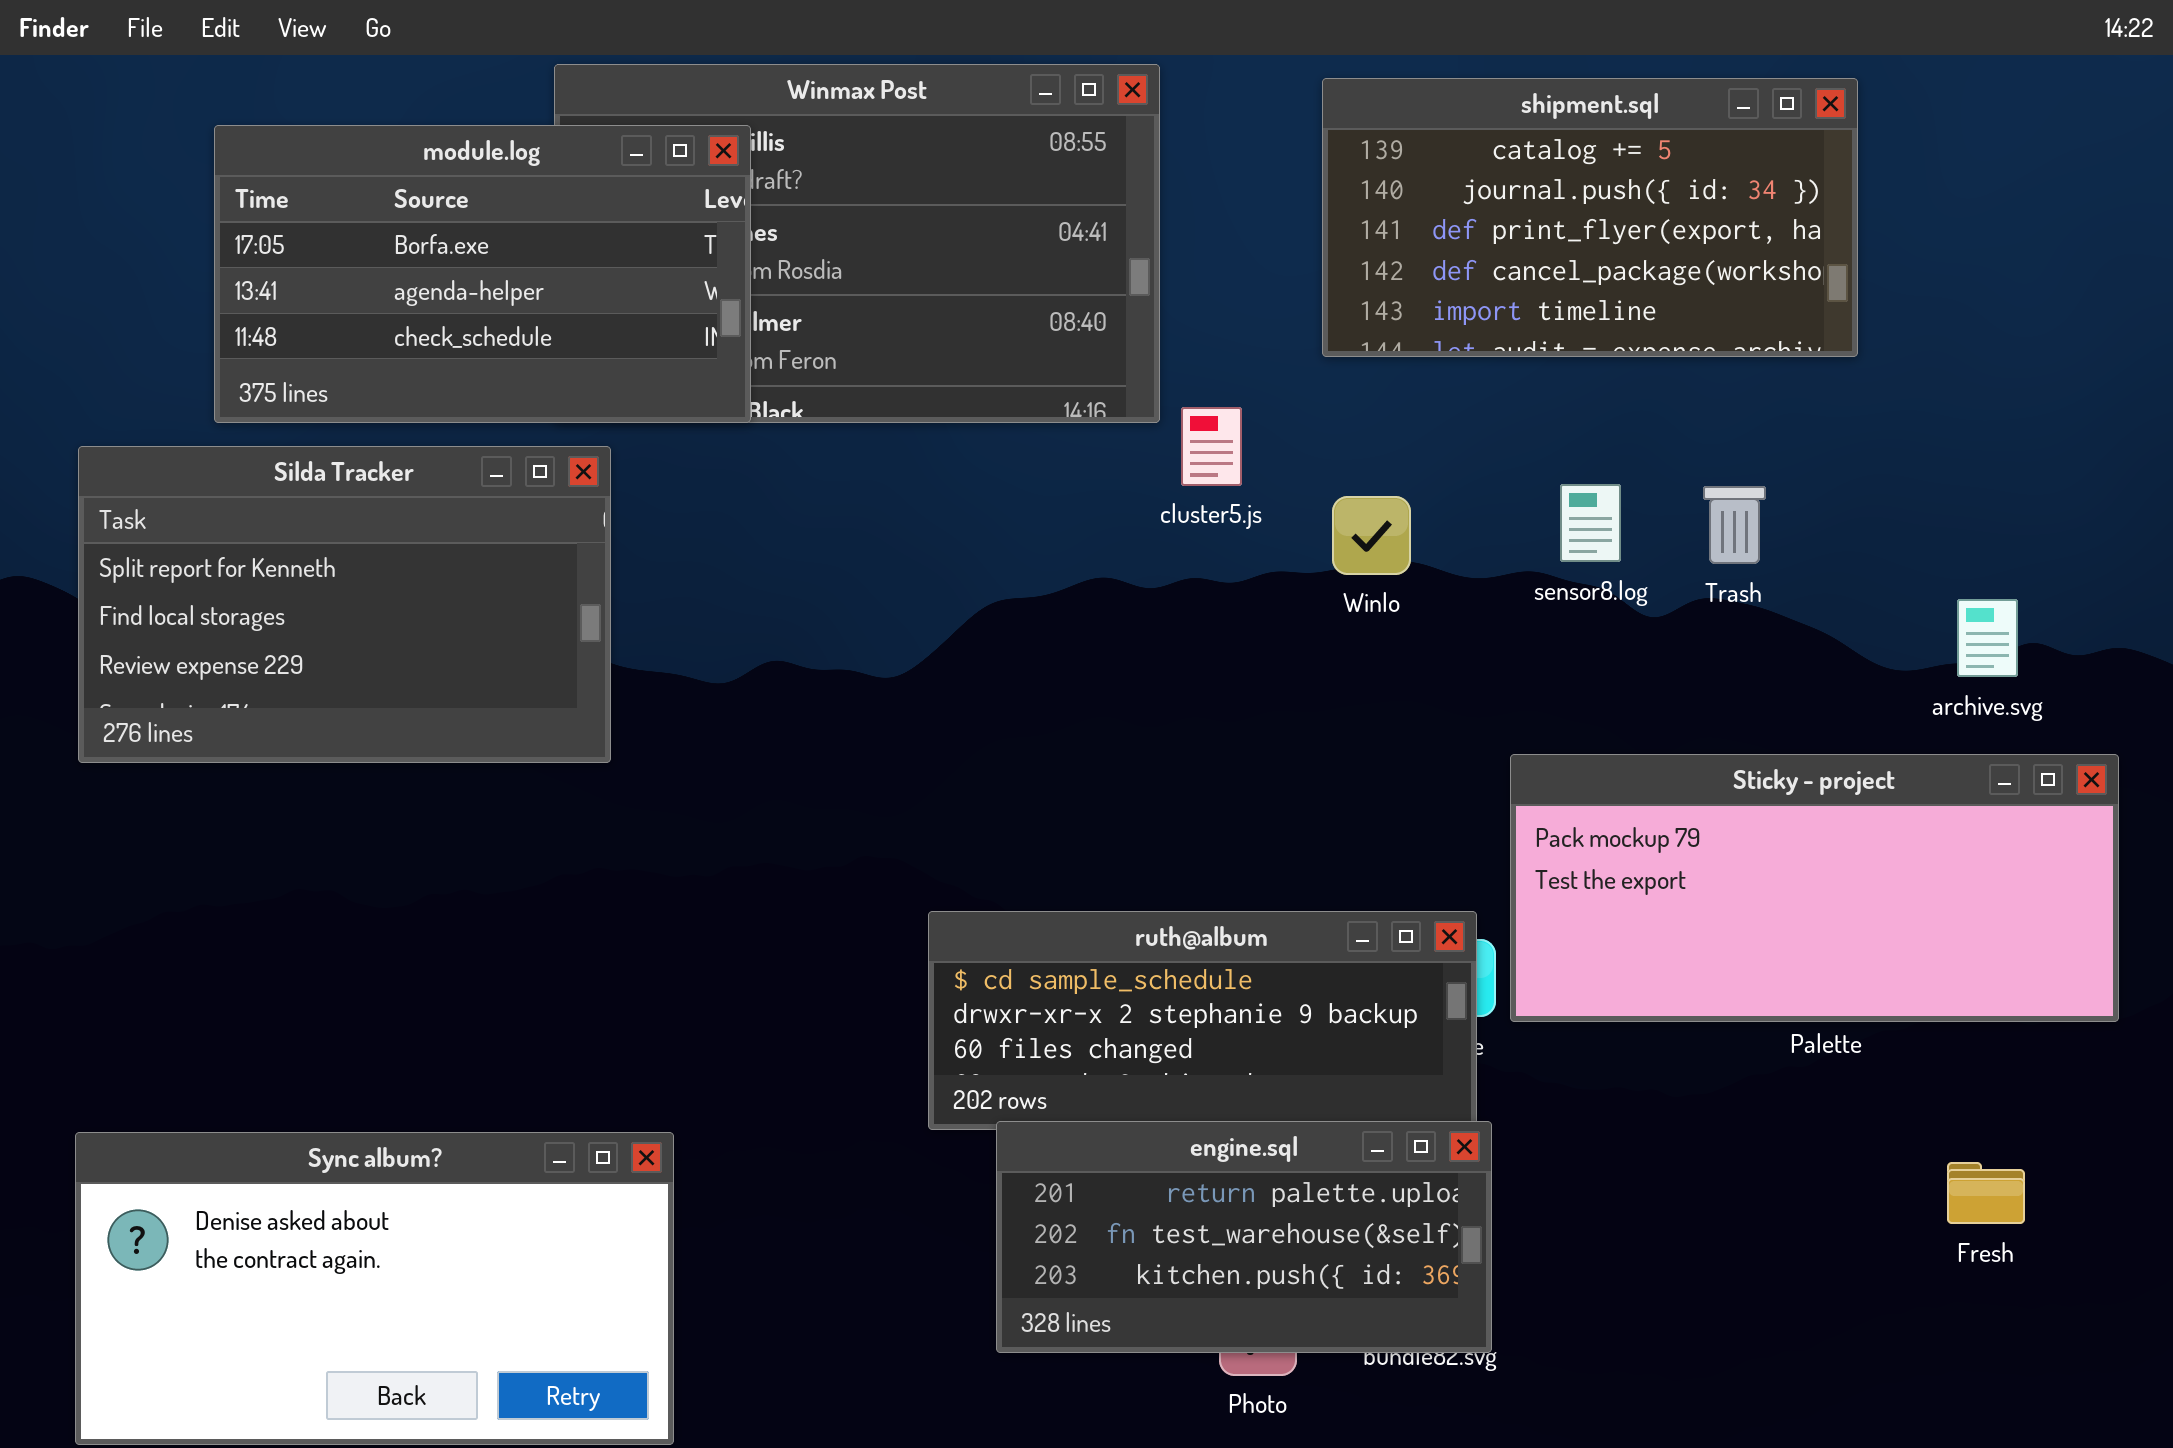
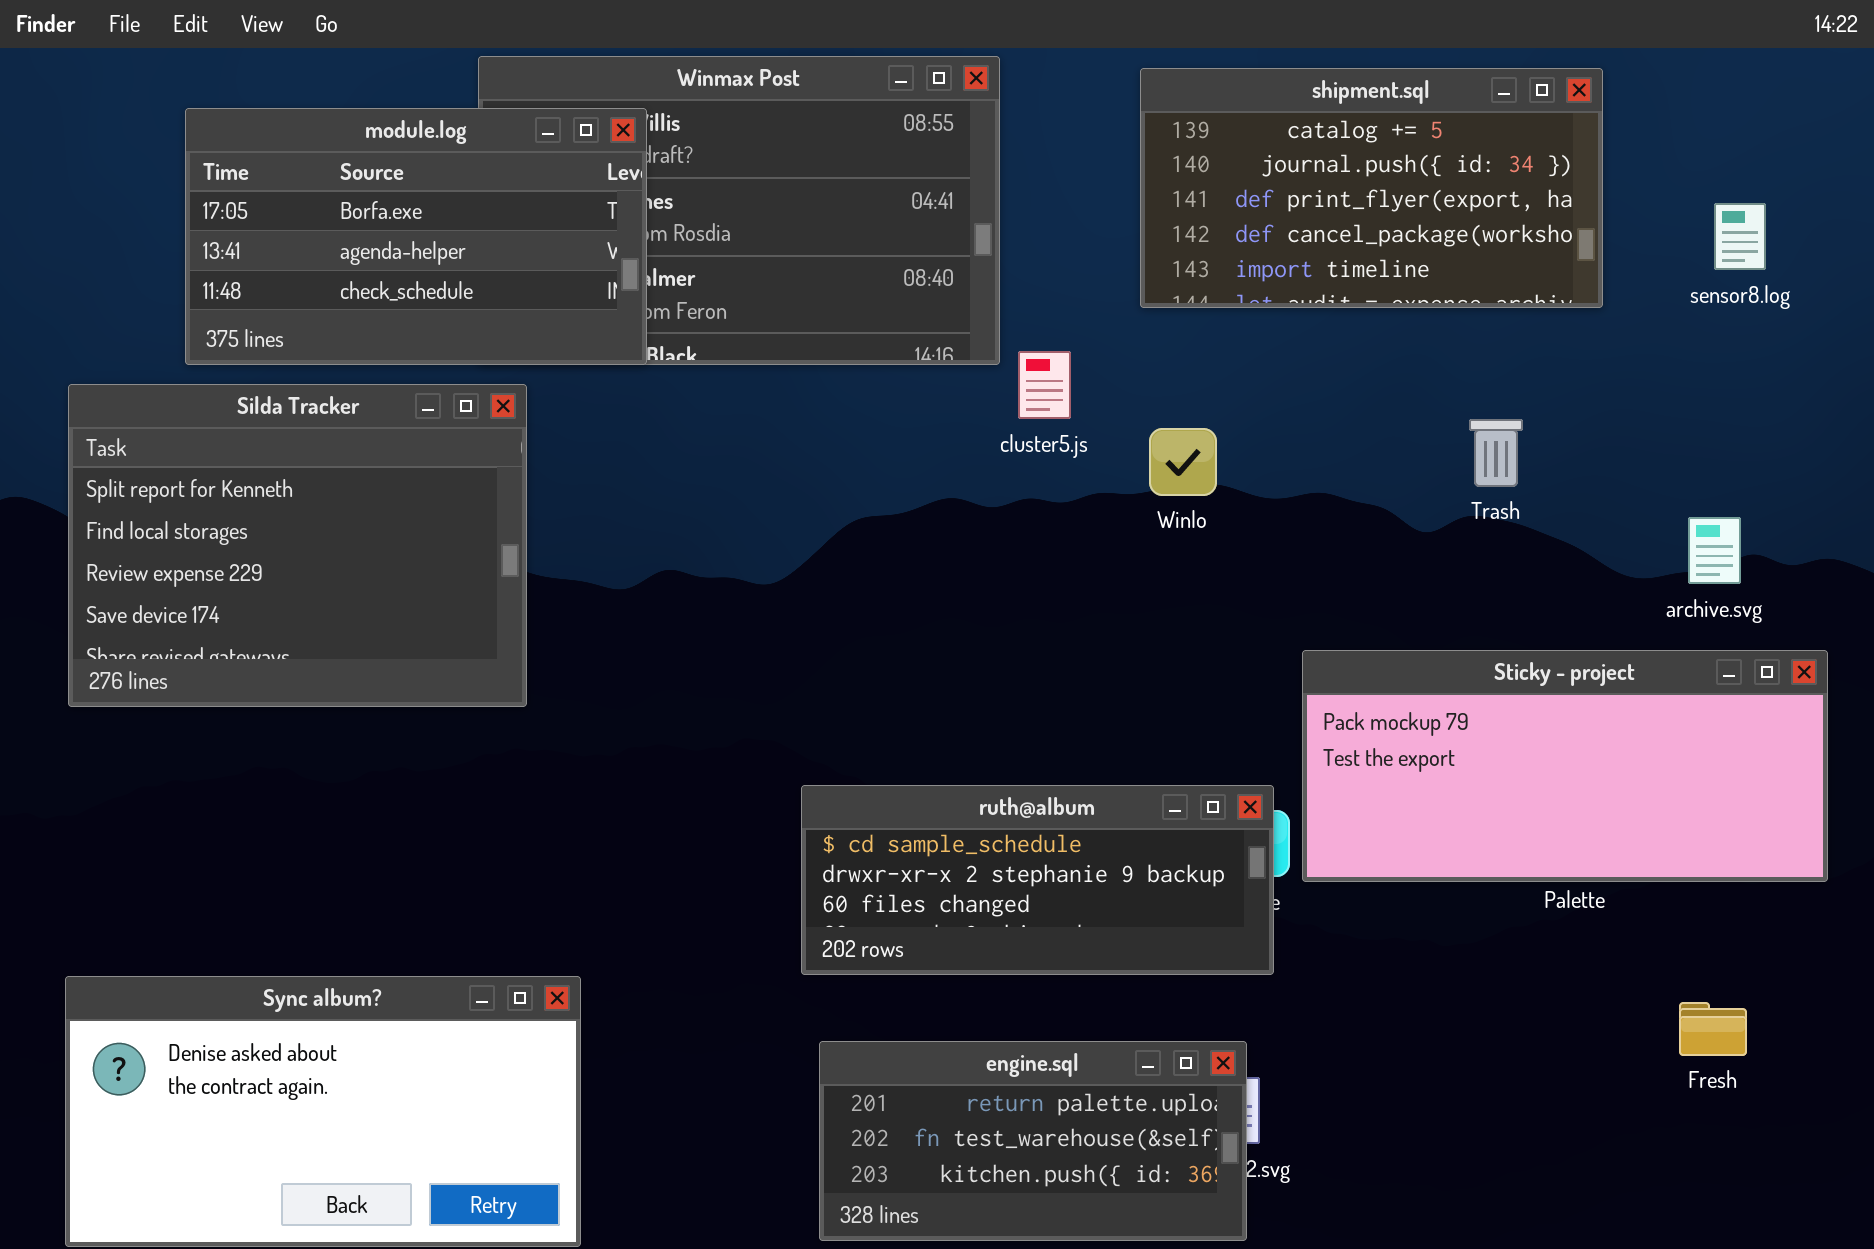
Silda Tracker: [78,446,611,763] -> [68,384,527,707], resized
sensor8.log: [1560,484,1621,562] -> [1714,203,1766,270], moved
engine.sql: [996,1121,1492,1353] -> [819,1041,1247,1241], moved

